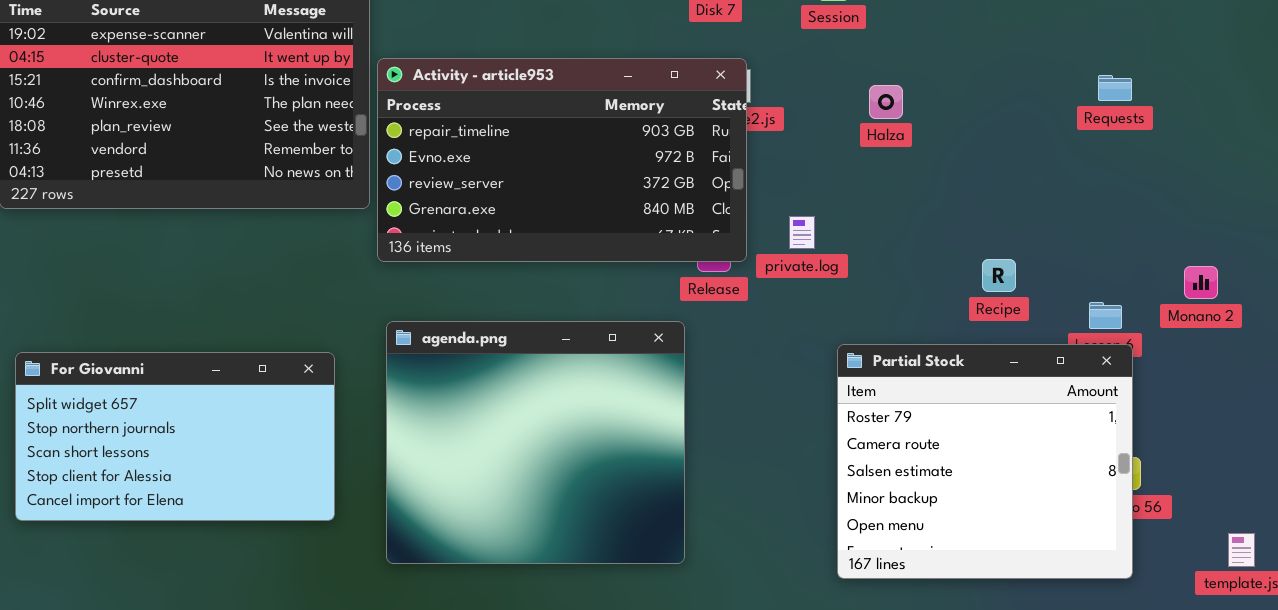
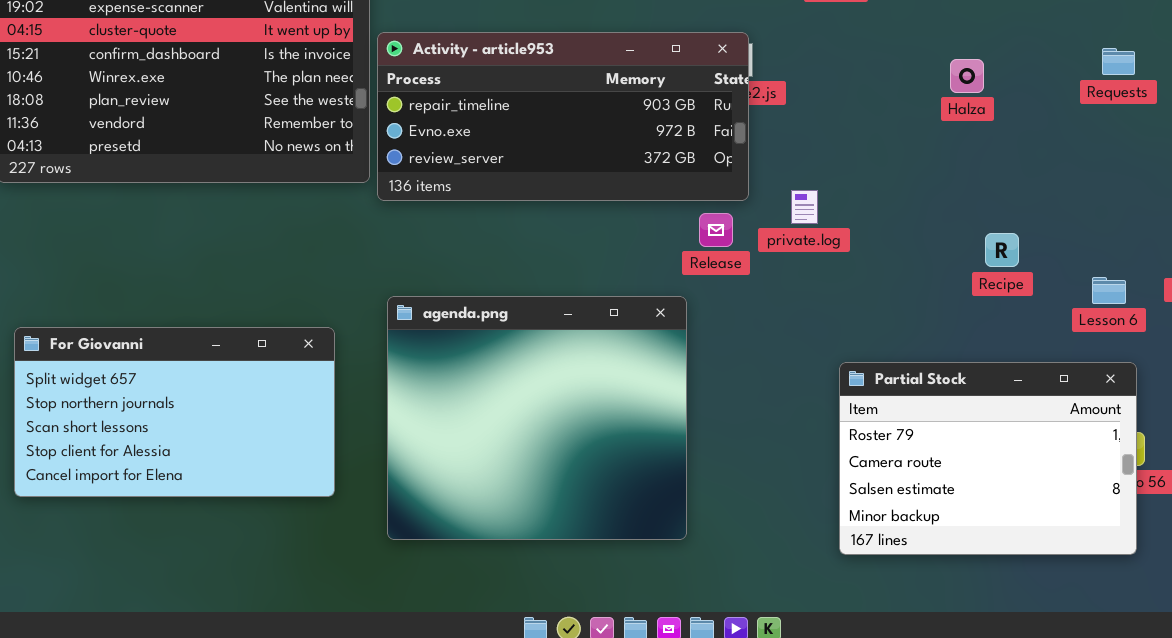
Activity - article953: [377,58,747,262] -> [377,32,749,201], resized
Halza: [869,85,903,119] -> [950,59,984,93], moved
Partial Stock: [837,344,1133,579] -> [839,362,1137,555], resized

